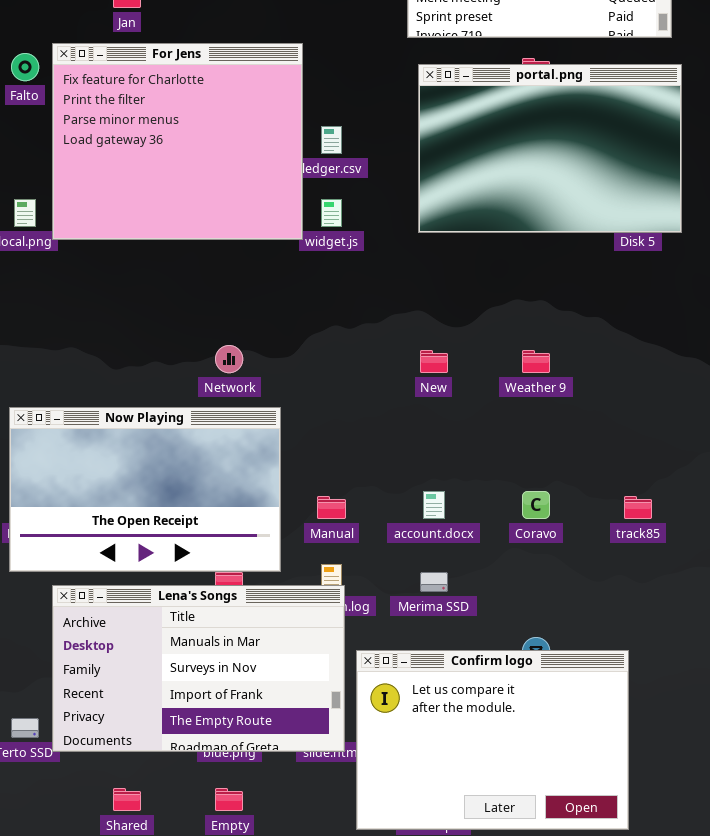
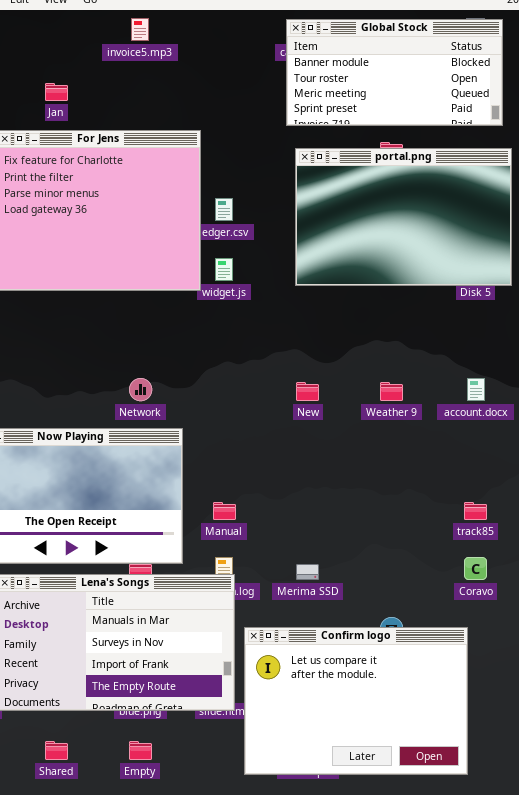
account.docx: [423,491,445,519] -> [467,378,485,401], moved
Coravo: [522,491,550,519] -> [464,557,487,580], moved

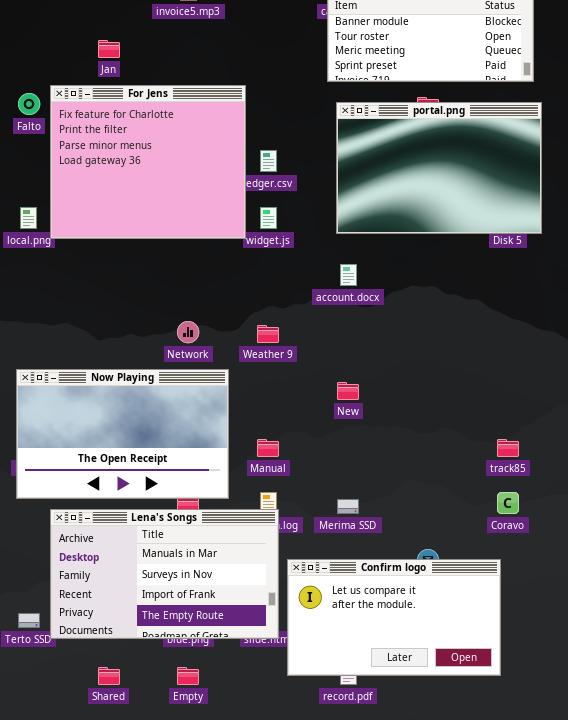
account.docx: [467,378,485,401] -> [340,264,357,286], moved
New: [296,382,319,401] -> [337,382,359,400], moved
Weather 9: [380,382,403,401] -> [257,325,279,343], moved
Confirm logo: [244,627,468,775] -> [287,559,501,676], resized

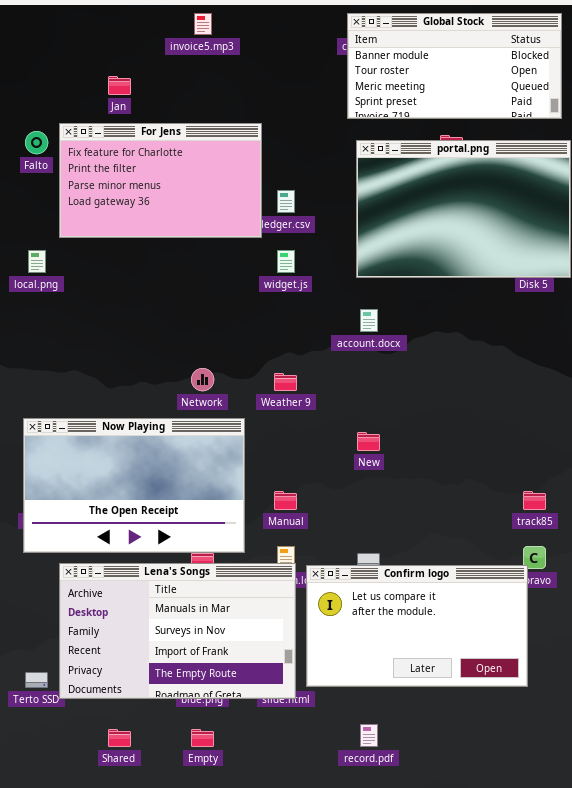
For Jens: [50,85,246,239] -> [59,123,262,238], resized
Confirm logo: [287,559,501,676] -> [306,565,528,687], moved

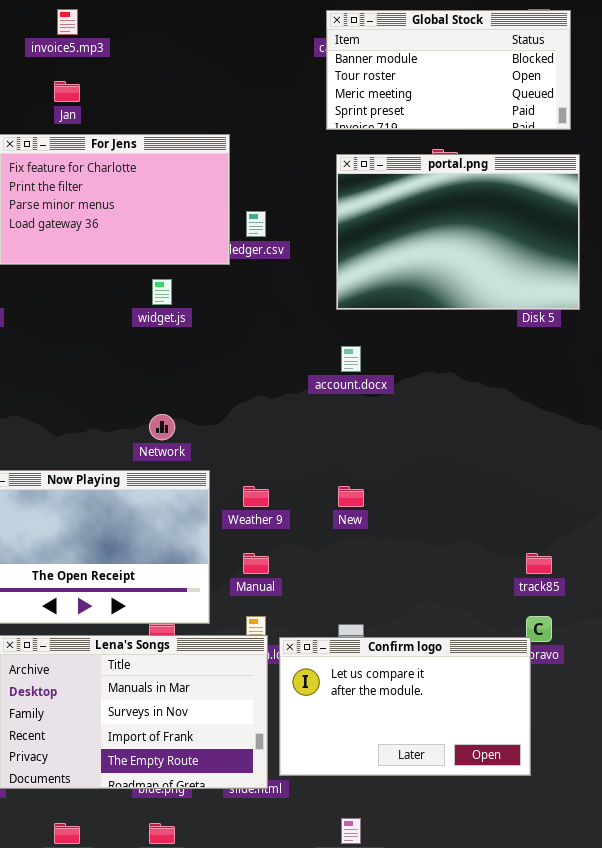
invoice5.mp3: [194,13,212,35] -> [57,9,78,35], moved
widget.js: [277,250,295,273] -> [152,279,172,305], moved
Weather 9: [274,373,297,391] -> [243,486,269,507], moved

